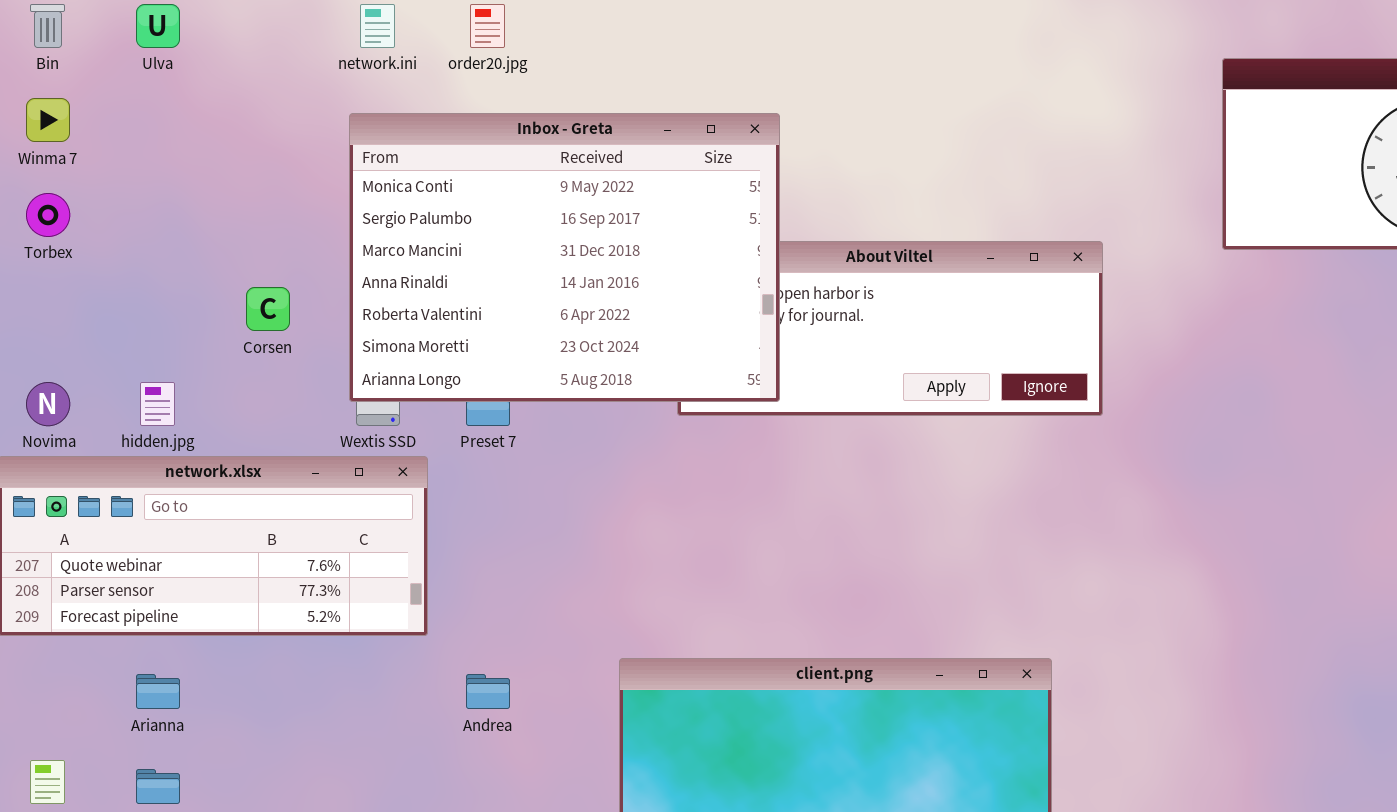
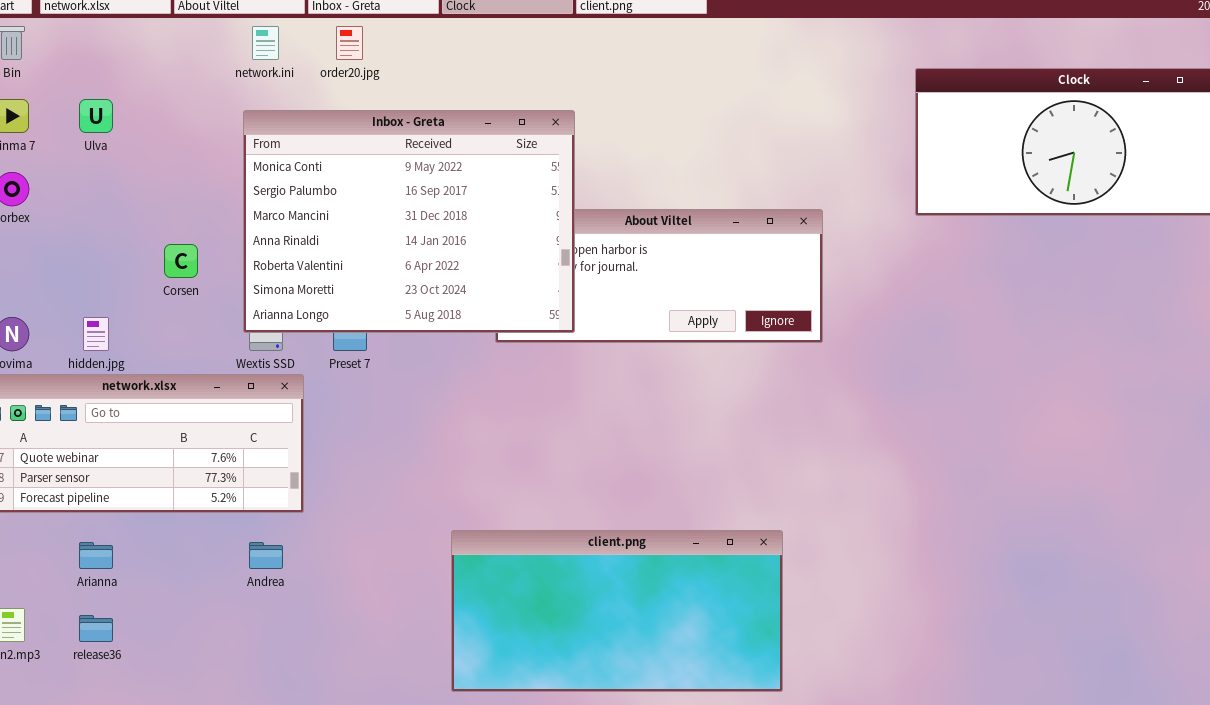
Ulva: [136,4,180,48] -> [79,99,113,133], moved
Andrea: [466,674,510,709] -> [249,542,283,569], moved

